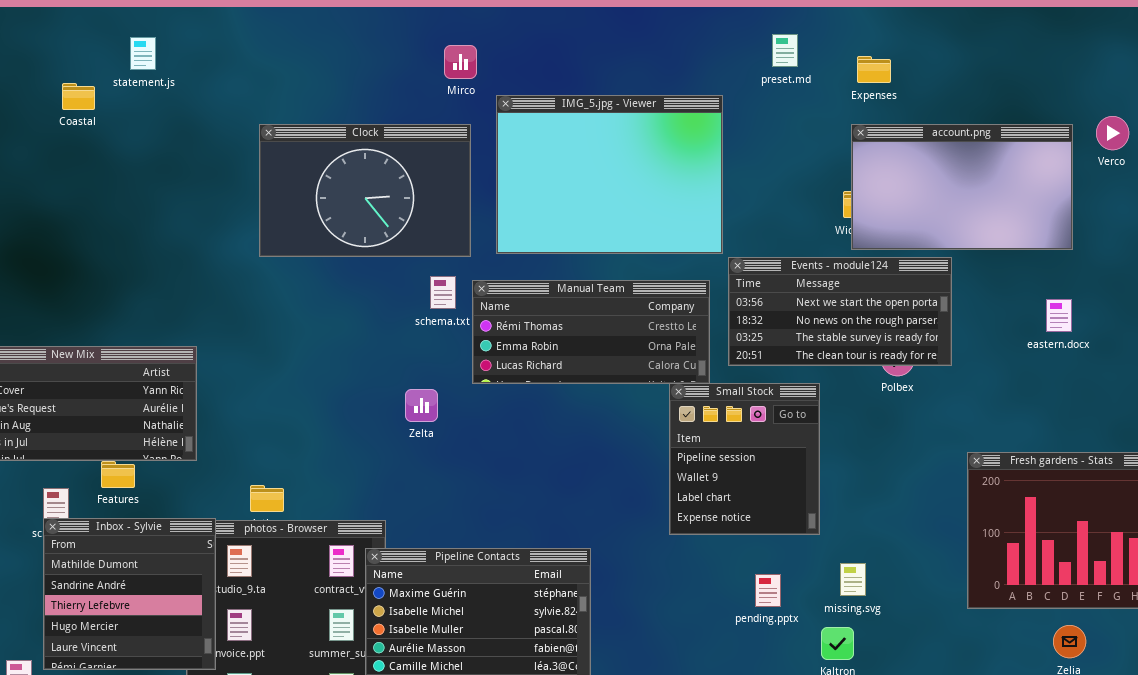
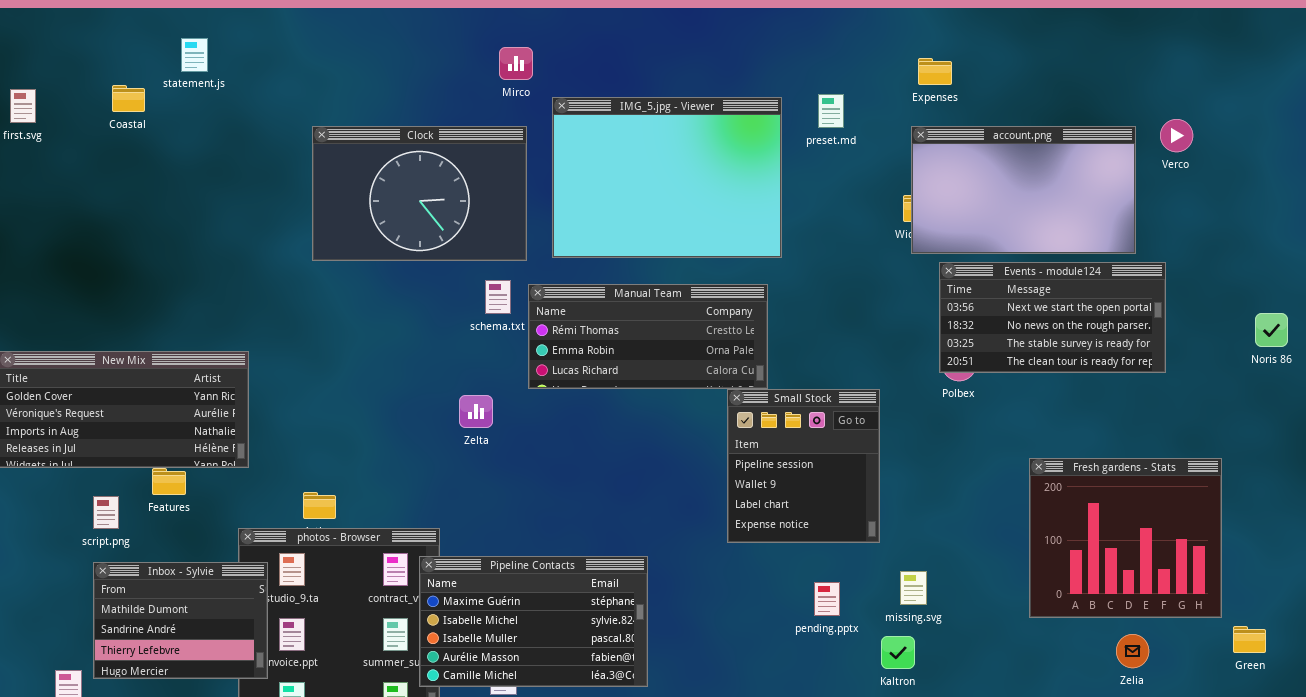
preset.md: [772,34,798,67] -> [818,94,844,128], moved
Events - module124: [728,257,952,366] -> [939,262,1166,373], moved
Inbox - Sylvie: [43,518,216,670] -> [93,562,268,679], resized

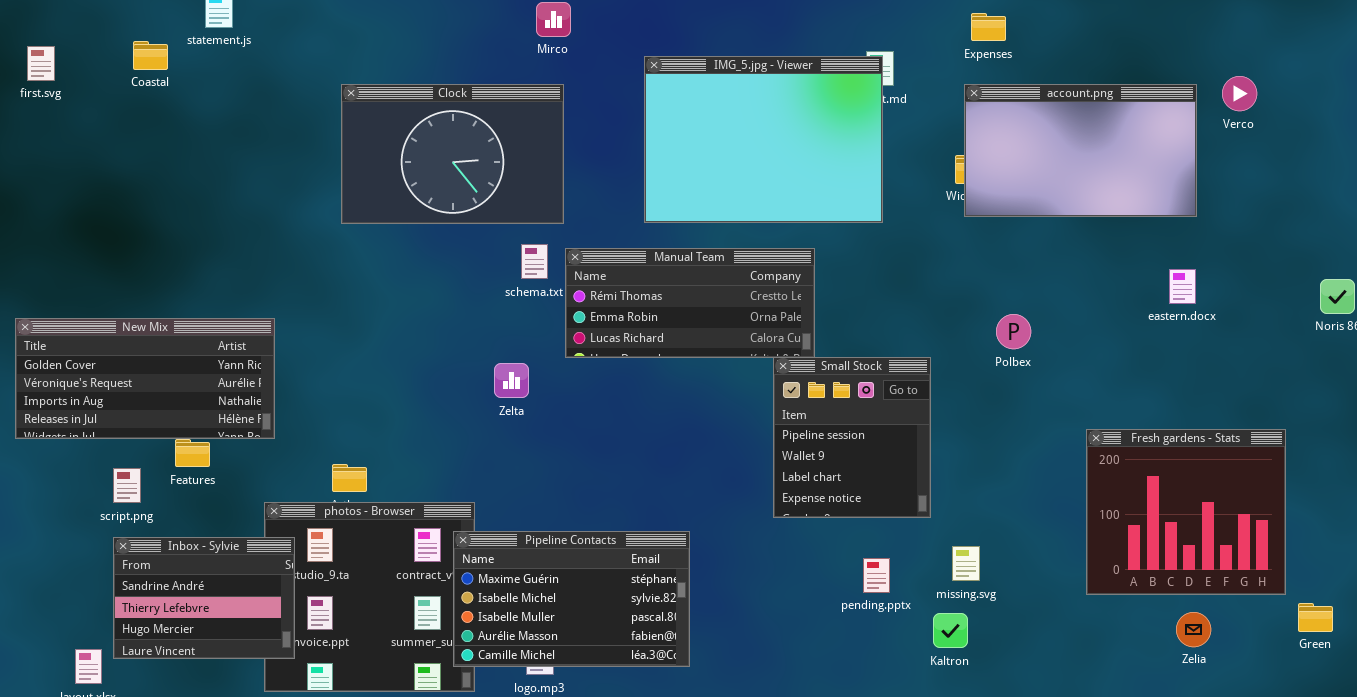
IMG_5.jpg - Viewer: [552,97,782,258] -> [644,56,883,223], moved
Events - module124: [939,262,1166,373] -> none, closed
Inbox - Sylvie: [93,562,268,679] -> [113,537,295,659], scrolled down 1 row

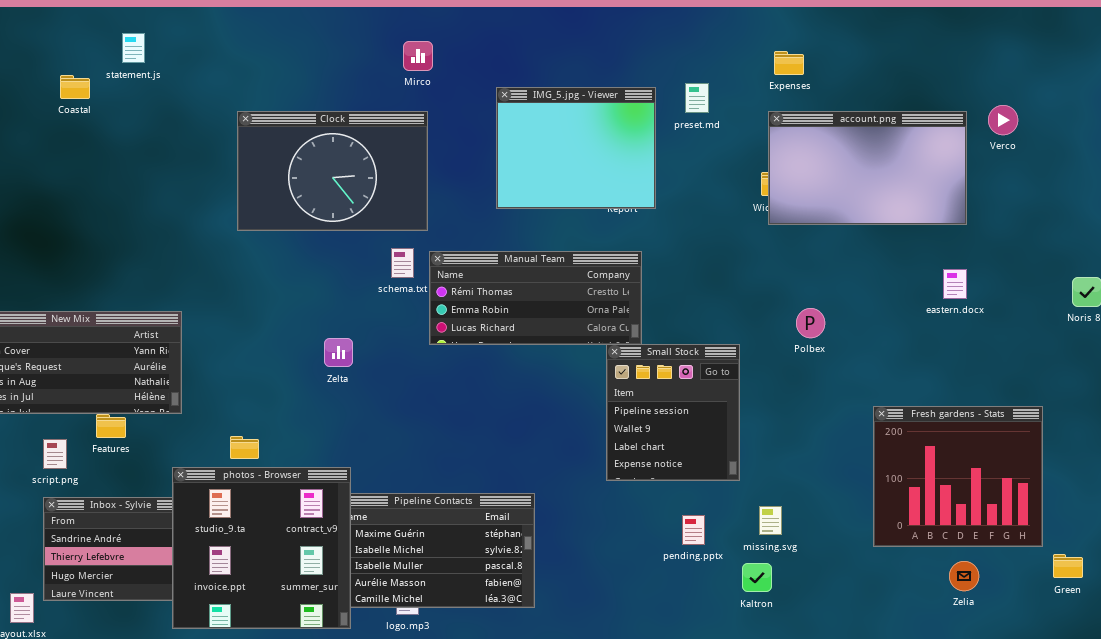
IMG_5.jpg - Viewer: [644,56,883,223] -> [496,87,656,209], resized
Zelta: [494,363,529,398] -> [324,338,353,367], moved
photos - Browser: [264,502,475,692] -> [172,467,351,629], raised

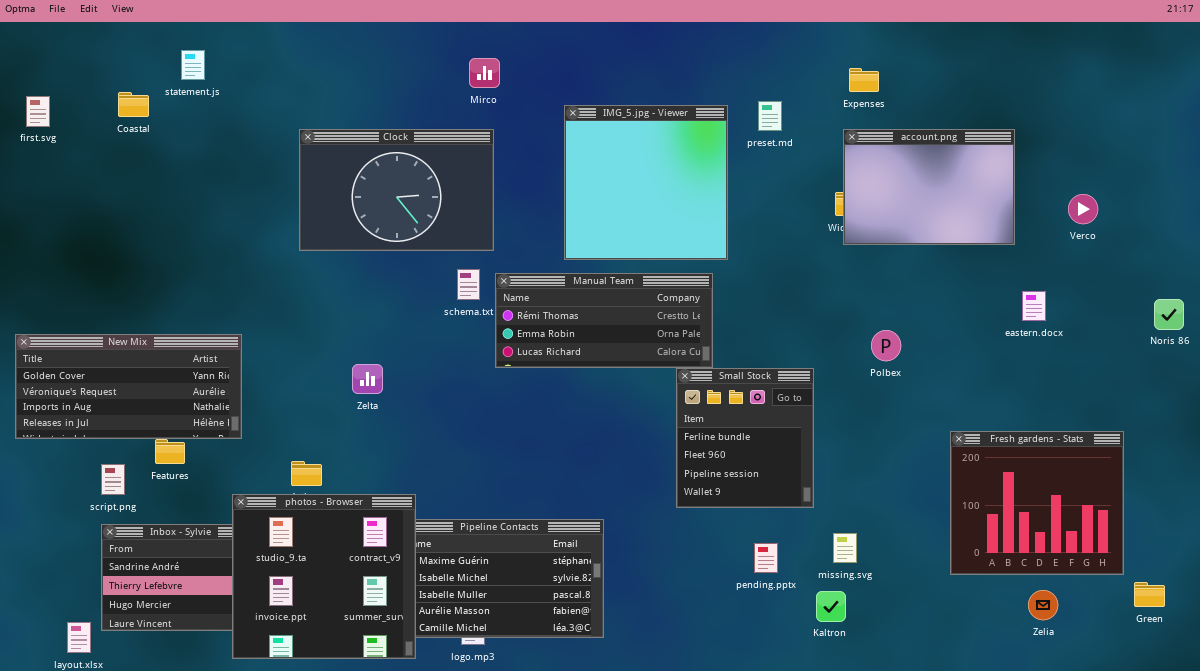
IMG_5.jpg - Viewer: [496,87,656,209] -> [564,105,728,260], resized
Verco: [988,105,1018,135] -> [1068,194,1098,224], moved
account.png: [768,111,967,225] -> [843,129,1015,245], resized
Zelta: [324,338,353,367] -> [352,364,383,394], moved
Small Stock: [606,344,740,481] -> [676,368,814,508], scrolled up 2 rows

